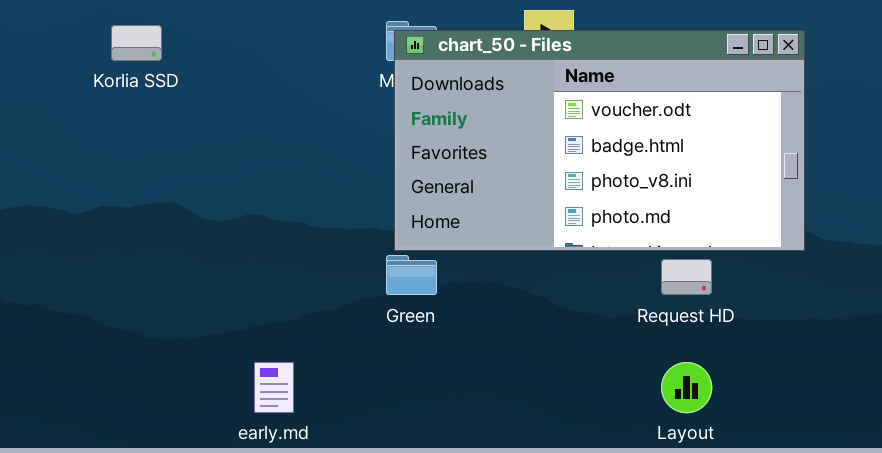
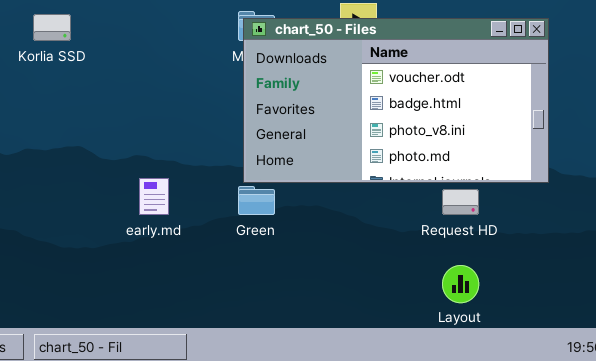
early.md: [254,362,294,413] -> [139,178,169,215], moved

